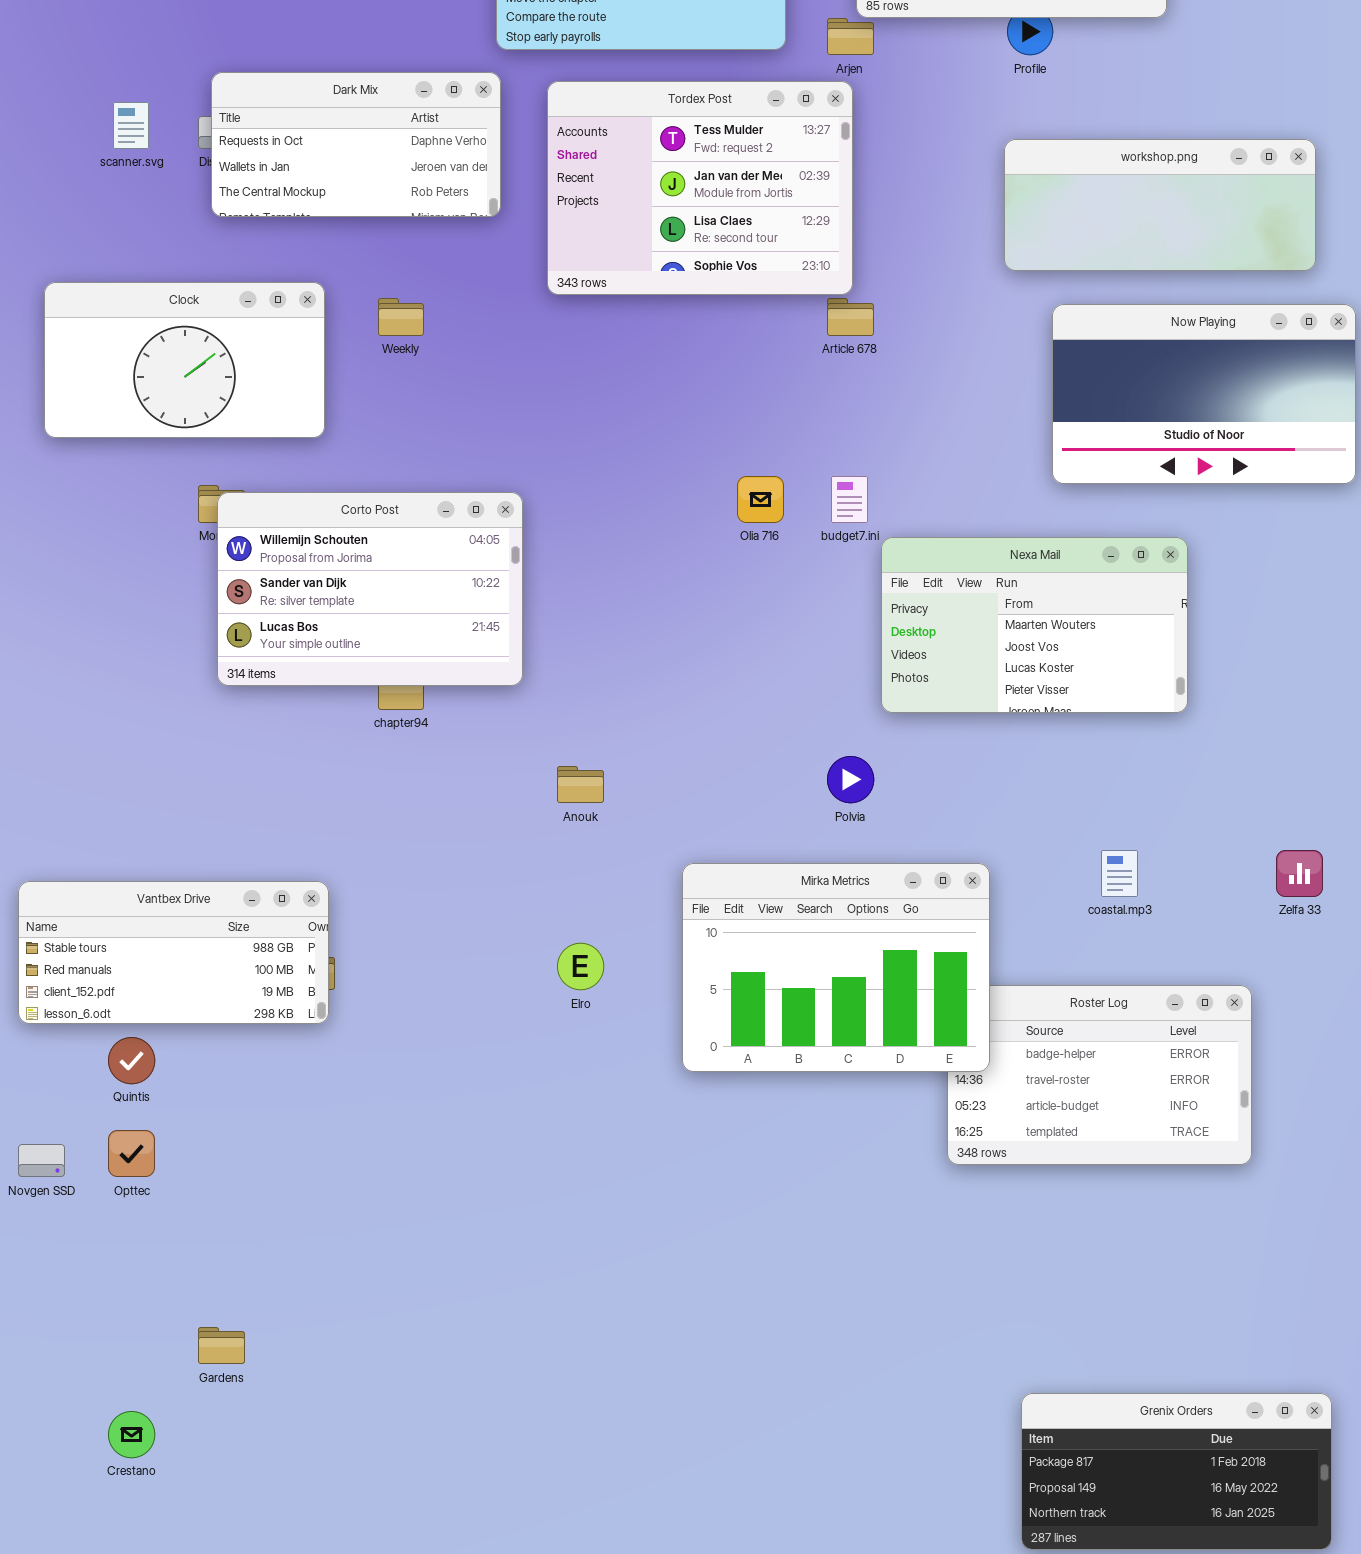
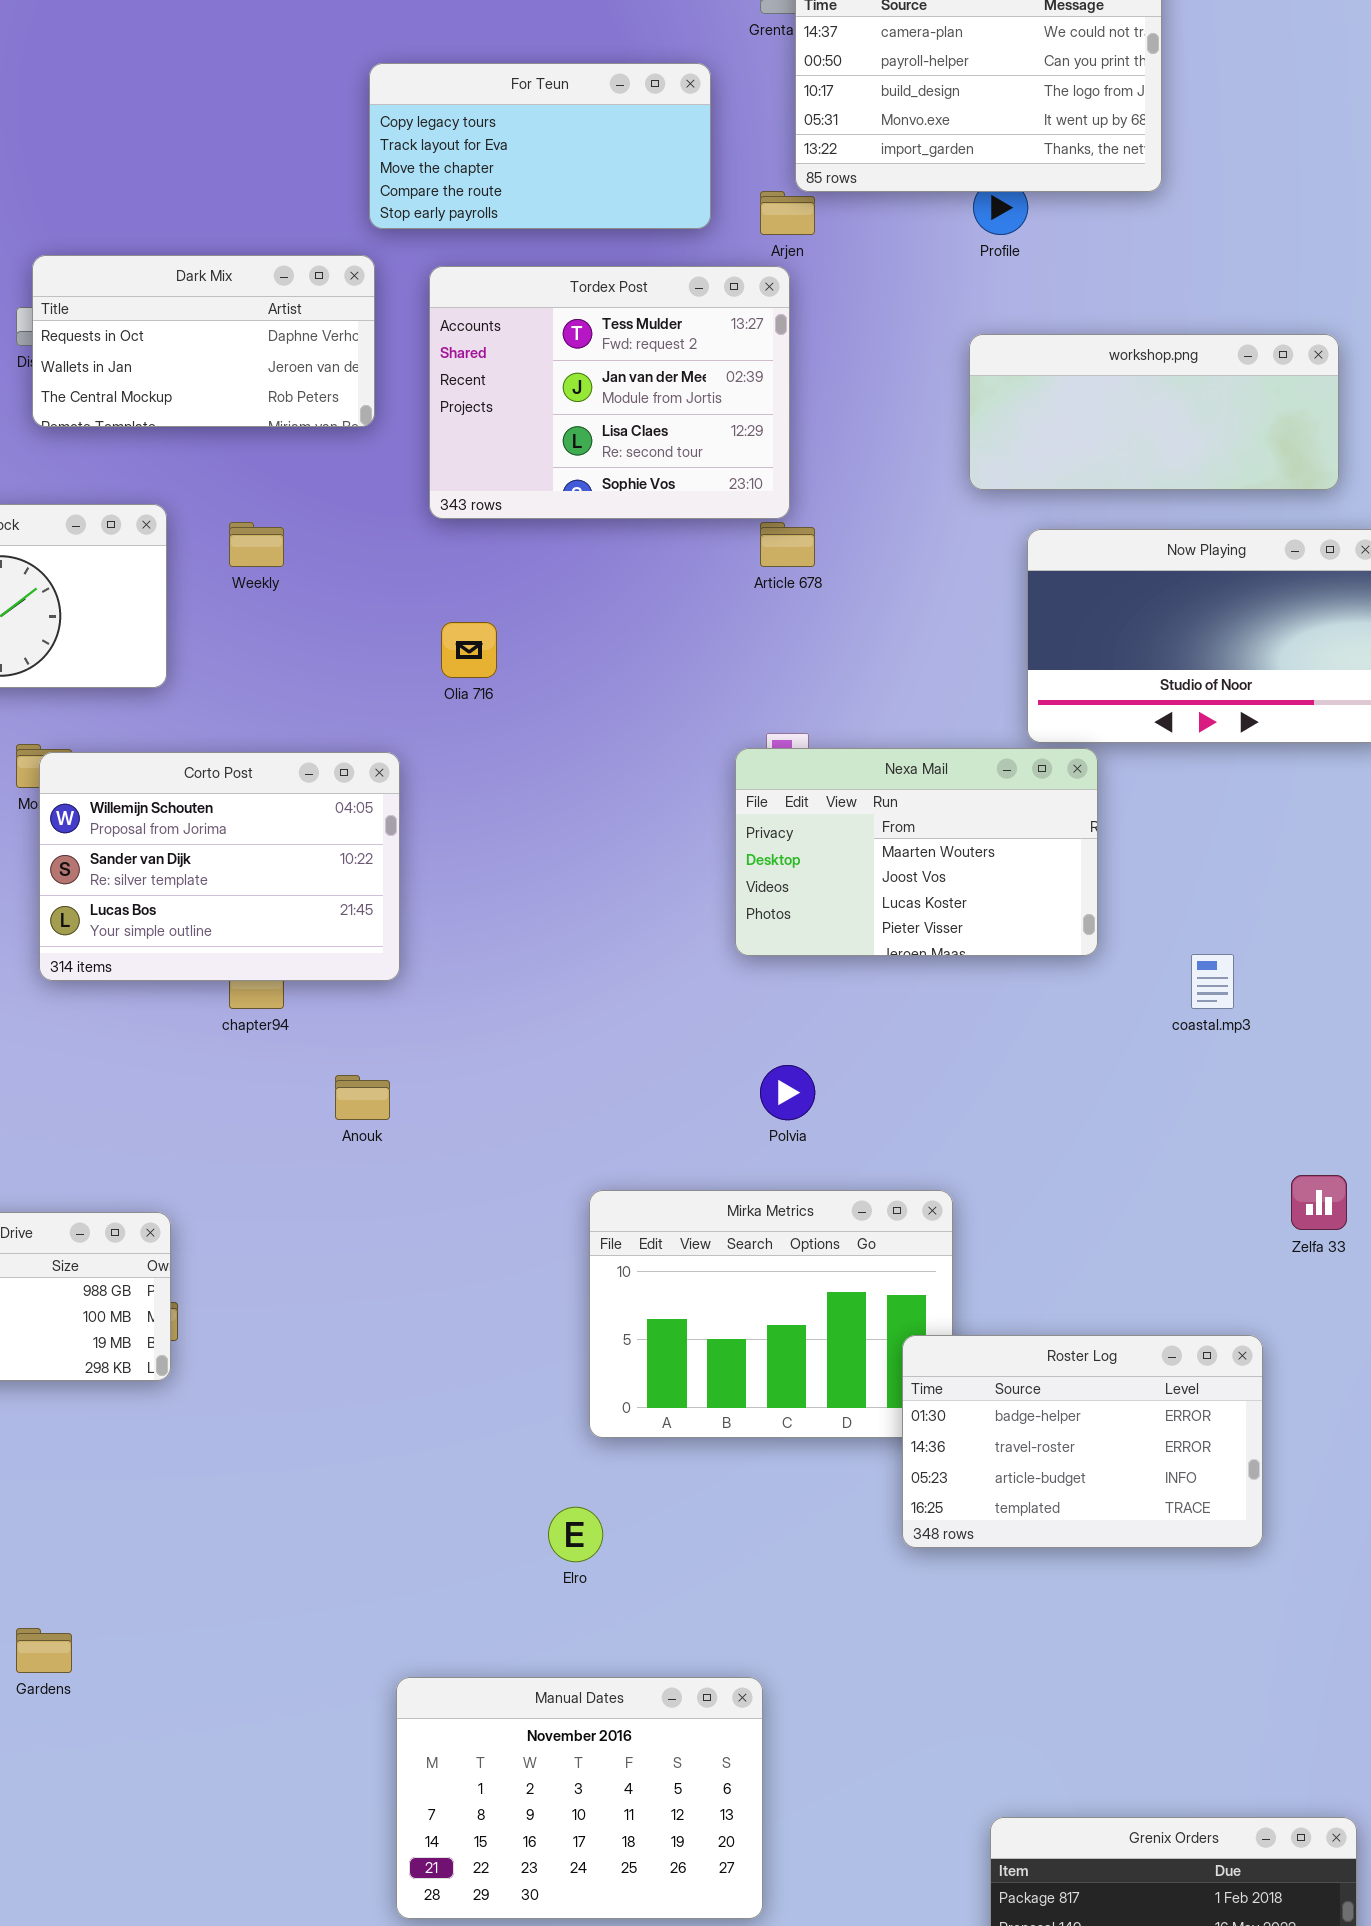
Olia 716: [737,476,784,523] -> [441,622,497,678], moved
Nexa Mail: [881,537,1188,713] -> [735,748,1098,956], moved
Anouk: [557,766,604,803] -> [335,1075,390,1120], moved
coastal.mp3: [1101,850,1138,897] -> [1191,954,1234,1009], moved
Elro: [557,943,604,990] -> [548,1507,603,1562], moved
Roster Log: [947,985,1252,1165] -> [902,1335,1263,1548], raised
Manual Dates: none -> [396,1677,763,1919], opened
Gardens: [198,1327,245,1364] -> [16,1628,72,1673], moved

